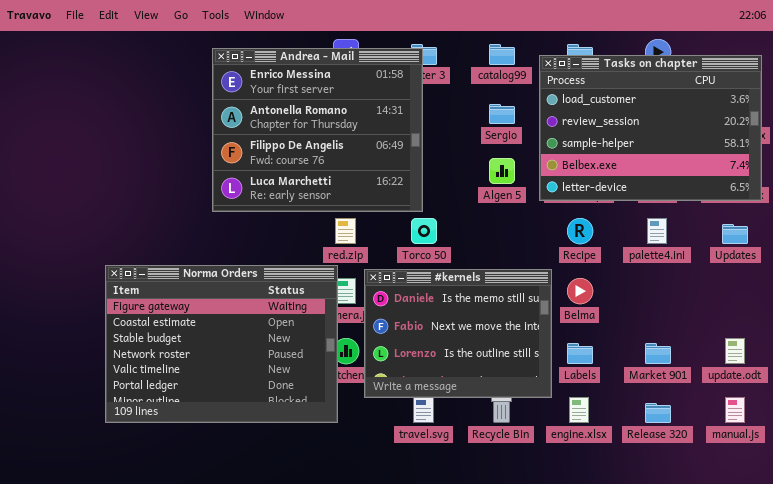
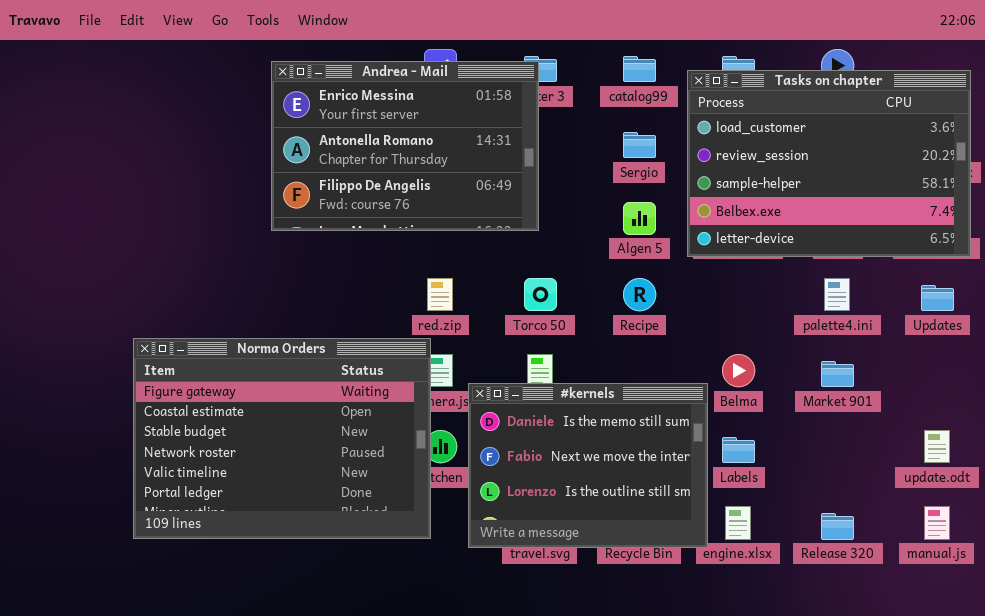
Andrea - Mail: [212,48,423,212] -> [271,61,539,231], resized
Recipe: [567,218,593,244] -> [623,278,656,311], moved
#kernels: [364,269,552,398] -> [468,383,708,548], moved
Market 901: [645,343,671,364] -> [821,361,854,387], moved

